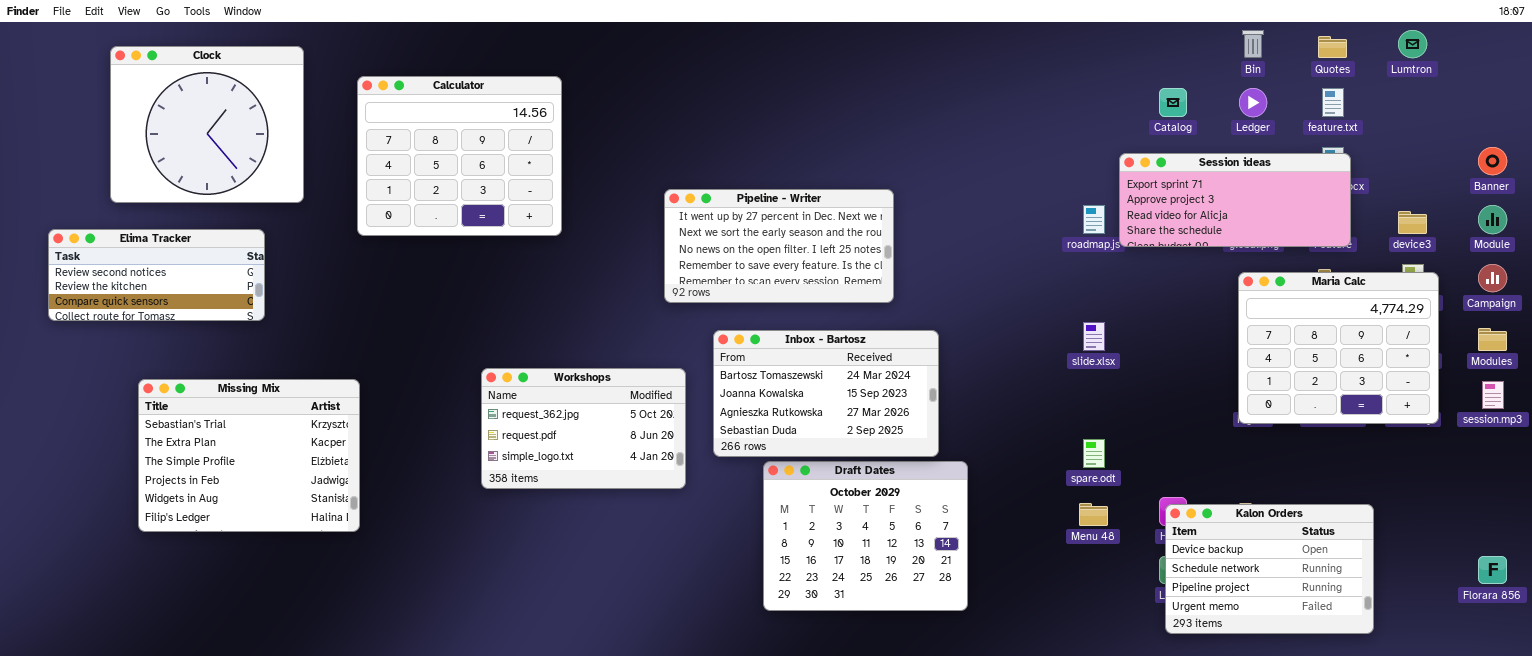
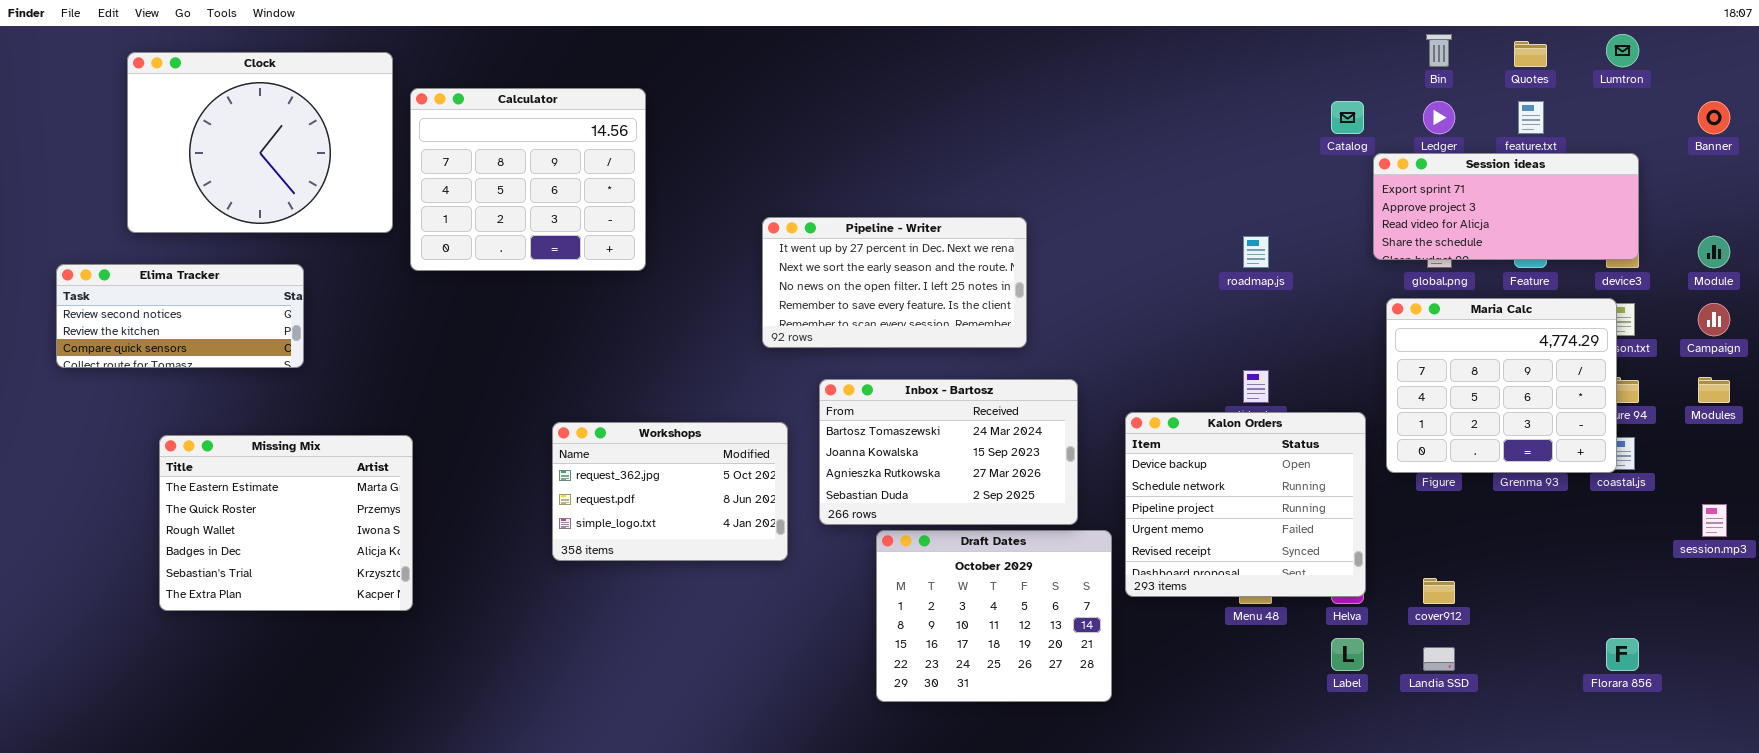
Clock: [110,46,304,203] -> [127,52,393,233], resized
Banner: [1478,147,1507,175] -> [1698,101,1730,134], moved
Session ideas: [1119,153,1351,247] -> [1373,153,1639,260], moved
Maria Calc: [1238,272,1439,424] -> [1386,298,1617,473], moved
Missing Mix: [138,379,360,532] -> [159,435,413,611], scrolled up 4 rows
session.mp3: [1482,381,1504,409] -> [1702,504,1727,537], moved
Kalon Orders: [1165,504,1374,634] -> [1125,412,1366,597], moved, resized
Florara 856: [1478,556,1507,584] -> [1606,638,1639,671], moved

